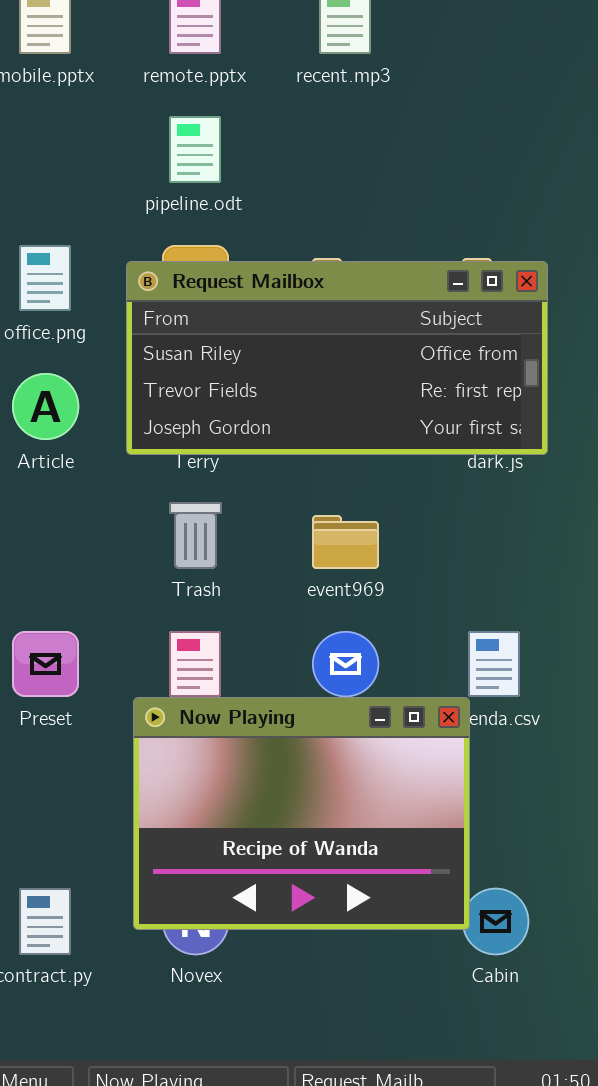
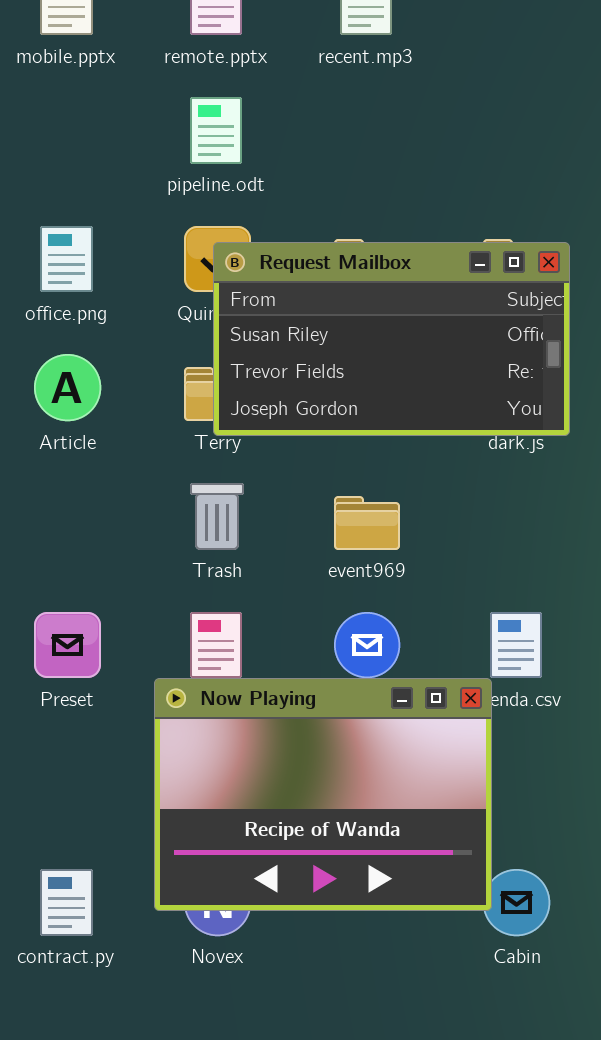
Request Mailbox: [126,261,548,455] -> [213,242,570,436], resized

